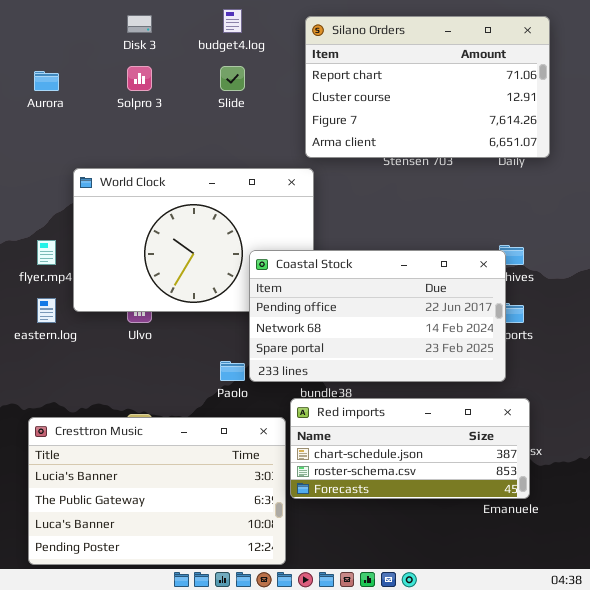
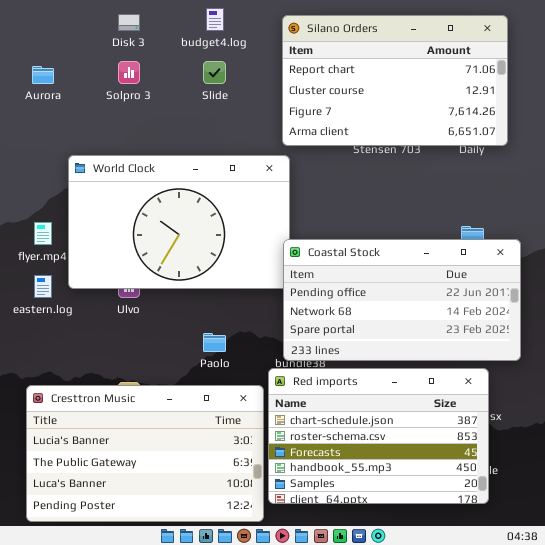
Coastal Stock: [249,250,506,382] -> [283,239,521,361], moved
Red imports: [290,398,530,499] -> [268,368,489,504], resized

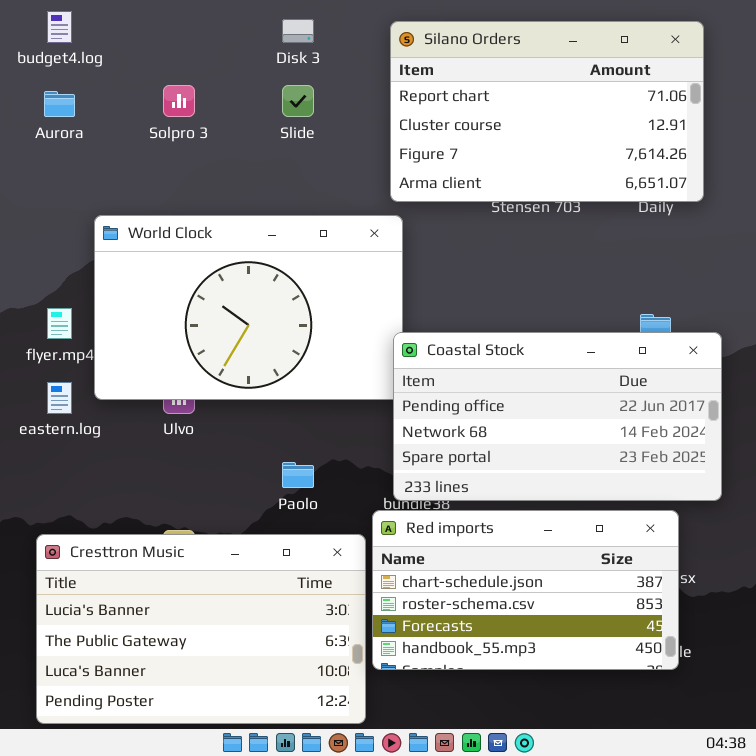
budget4.log: [206,8,224,31] -> [47,11,72,43], moved
Disk 3: [118,14,140,31] -> [282,19,314,43], moved
Red imports: [268,368,489,504] -> [372,510,679,670], resized

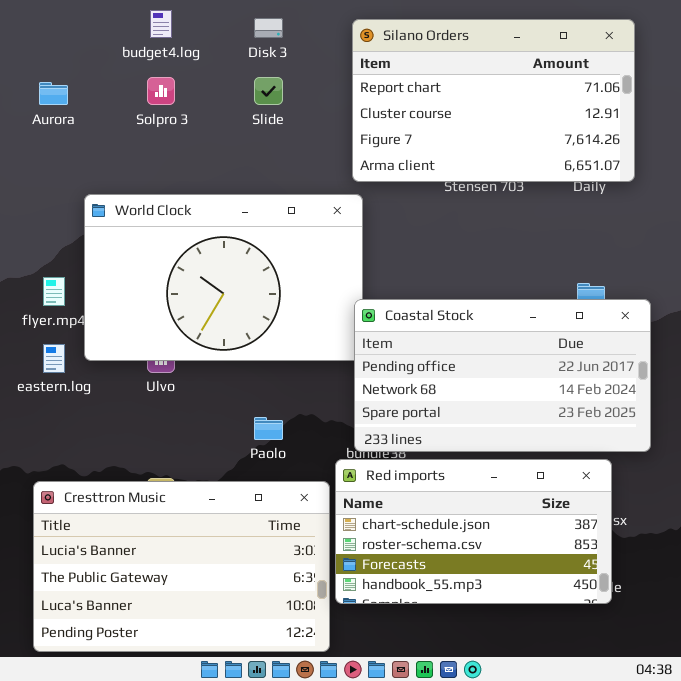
budget4.log: [47,11,72,43] -> [150,10,172,38], moved

